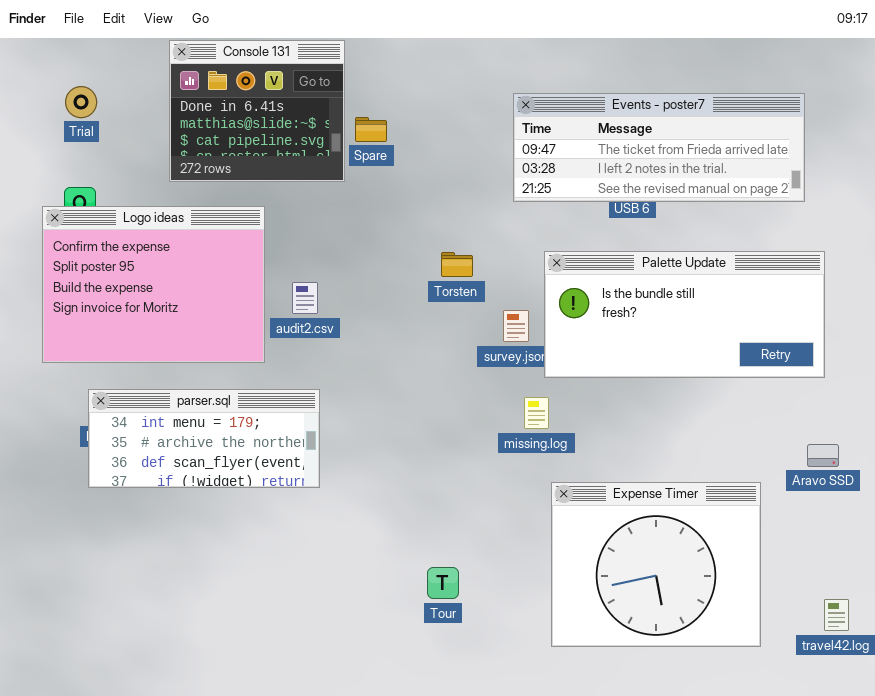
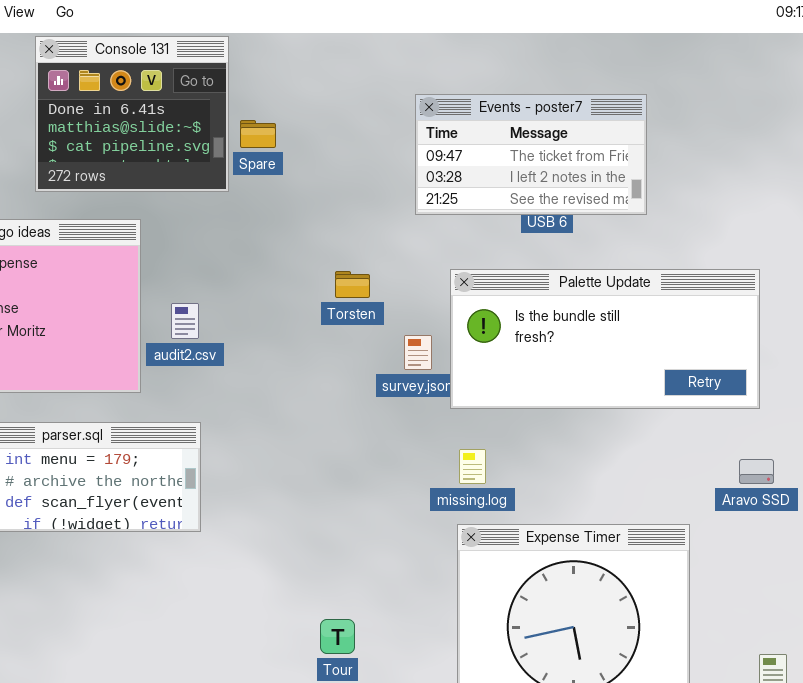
Events - poster7: [513,93,805,202] -> [415,94,647,215], resized
missing.log: [524,397,549,429] -> [459,449,486,484], moved
Aravo SSD: [807,444,839,467] -> [739,459,774,484], moved

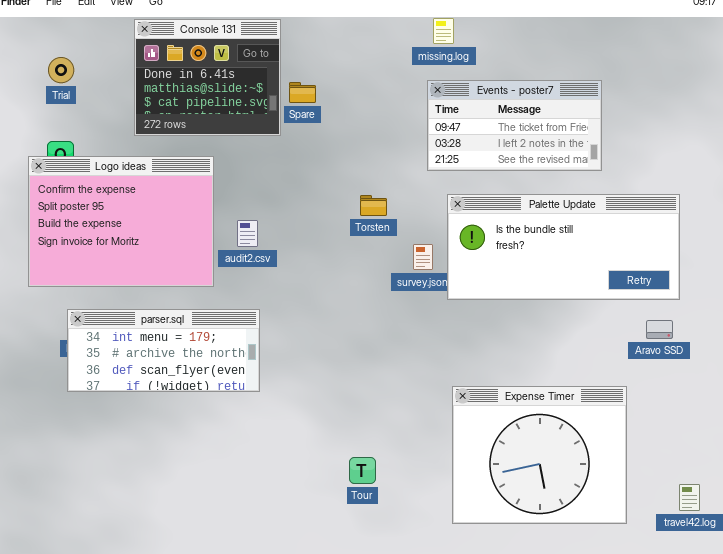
Events - poster7: [415,94,647,215] -> [427,80,602,171], moved
missing.log: [459,449,486,484] -> [433,18,454,44], moved
Aravo SSD: [739,459,774,484] -> [646,320,673,339], moved

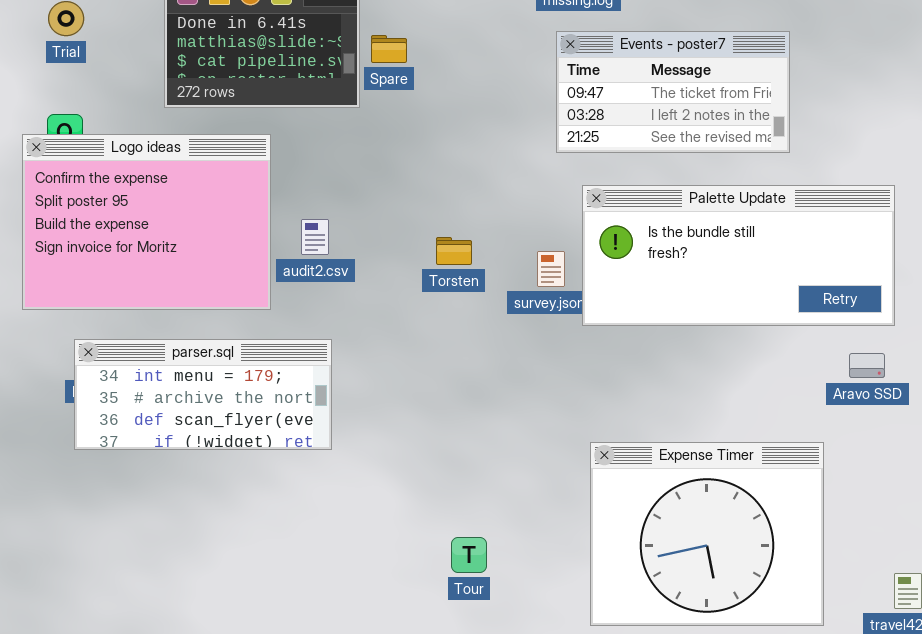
Torsten: [360,195,387,216] -> [436,237,472,265], moved

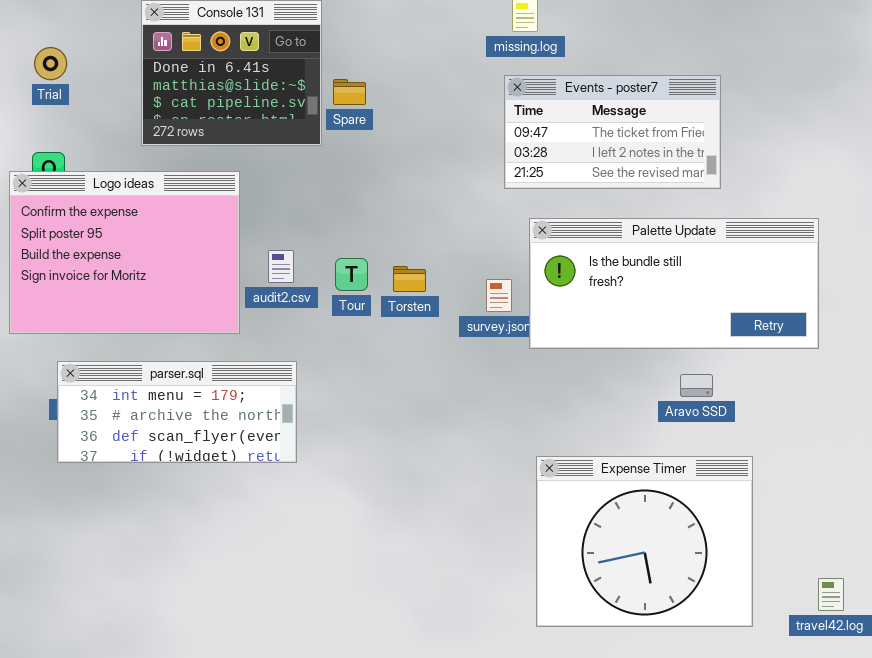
Aravo SSD: [849,353,885,378] -> [680,374,713,397], moved
Tour: [451,537,487,573] -> [335,258,368,291], moved

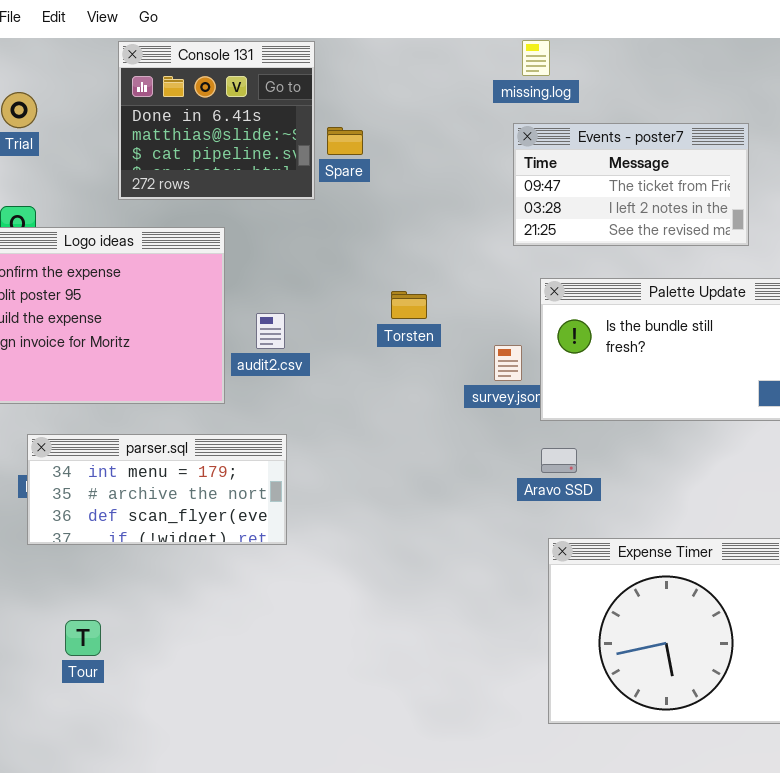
Tour: [335,258,368,291] -> [65,620,101,656], moved
Torsten: [393,266,426,292] -> [391,291,427,319], moved
Aravo SSD: [680,374,713,397] -> [541,448,577,473], moved

